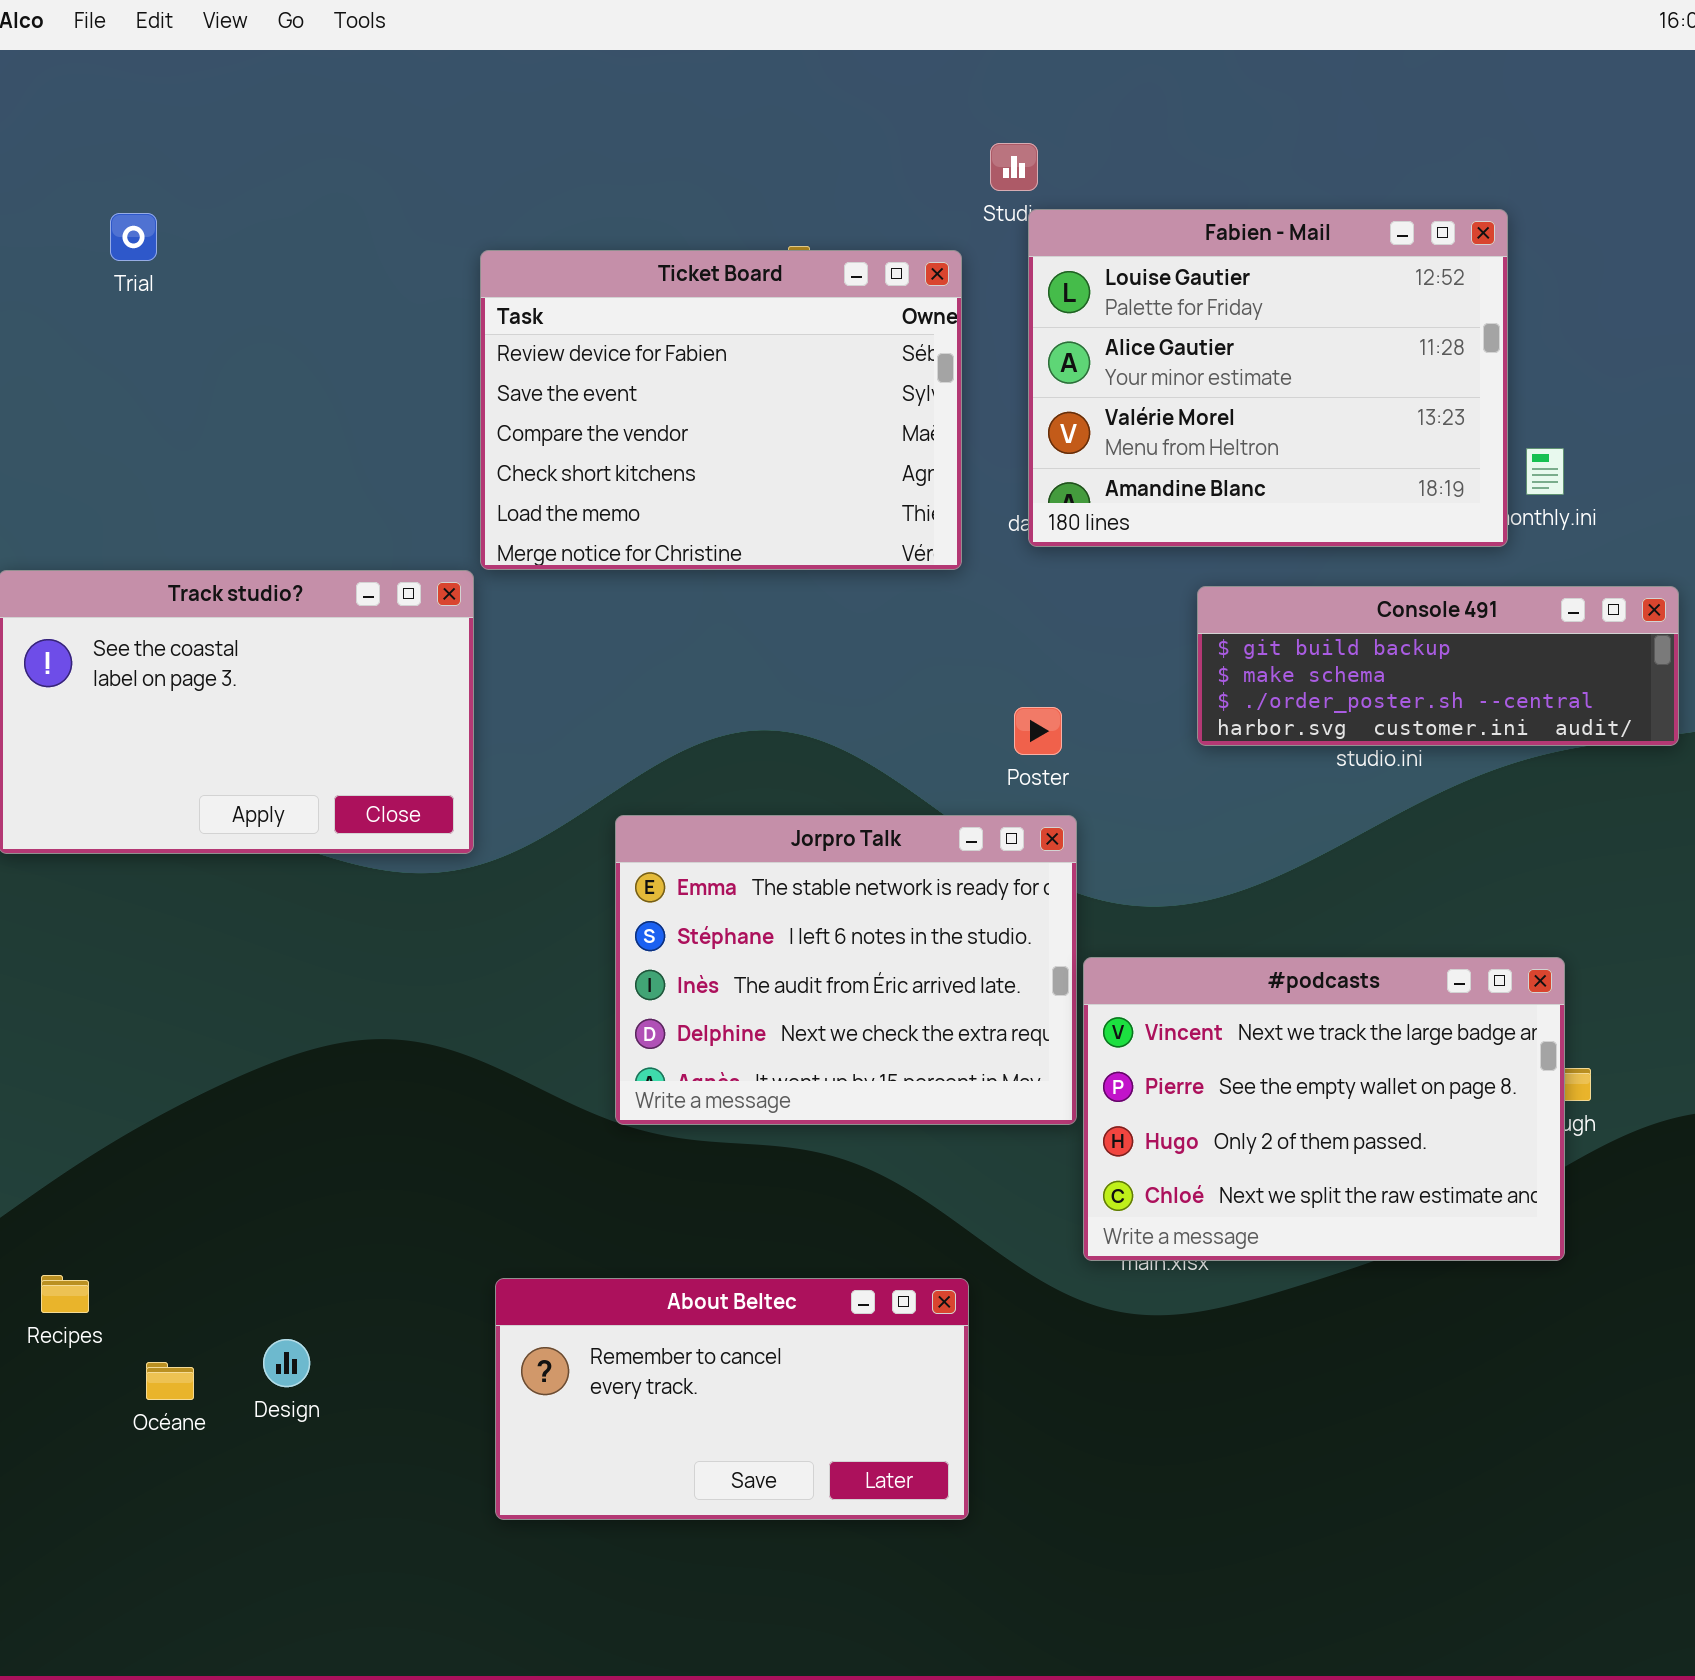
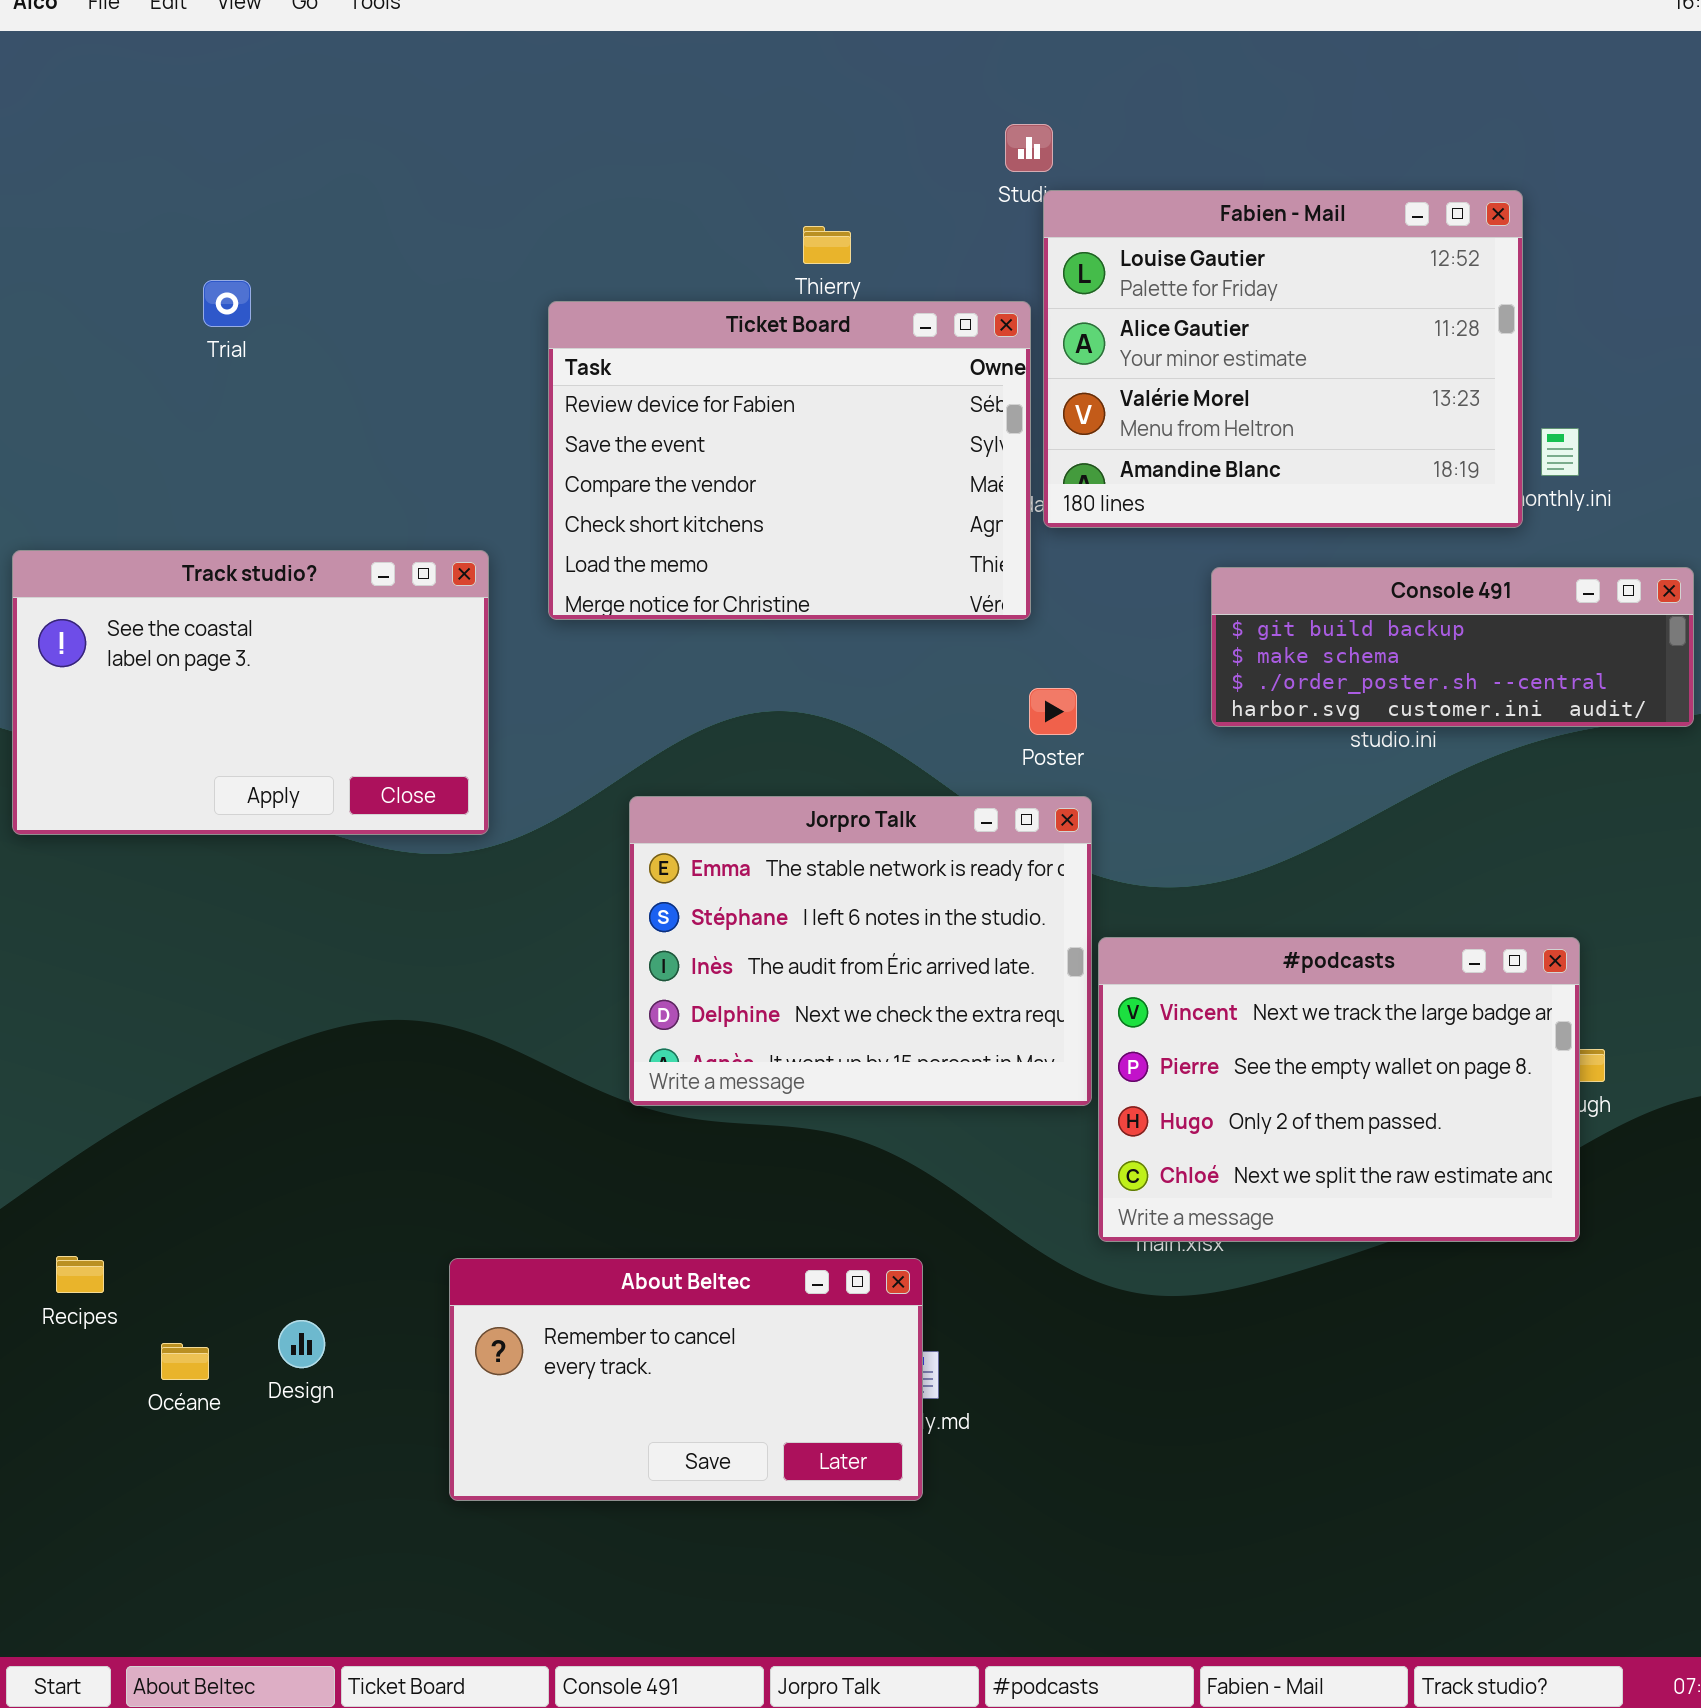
Trial: [110,213,157,261] -> [203,280,251,327], moved
Ticket Board: [480,250,962,570] -> [548,301,1031,620], moved
About Beltec: [495,1278,969,1520] -> [449,1258,923,1501], moved

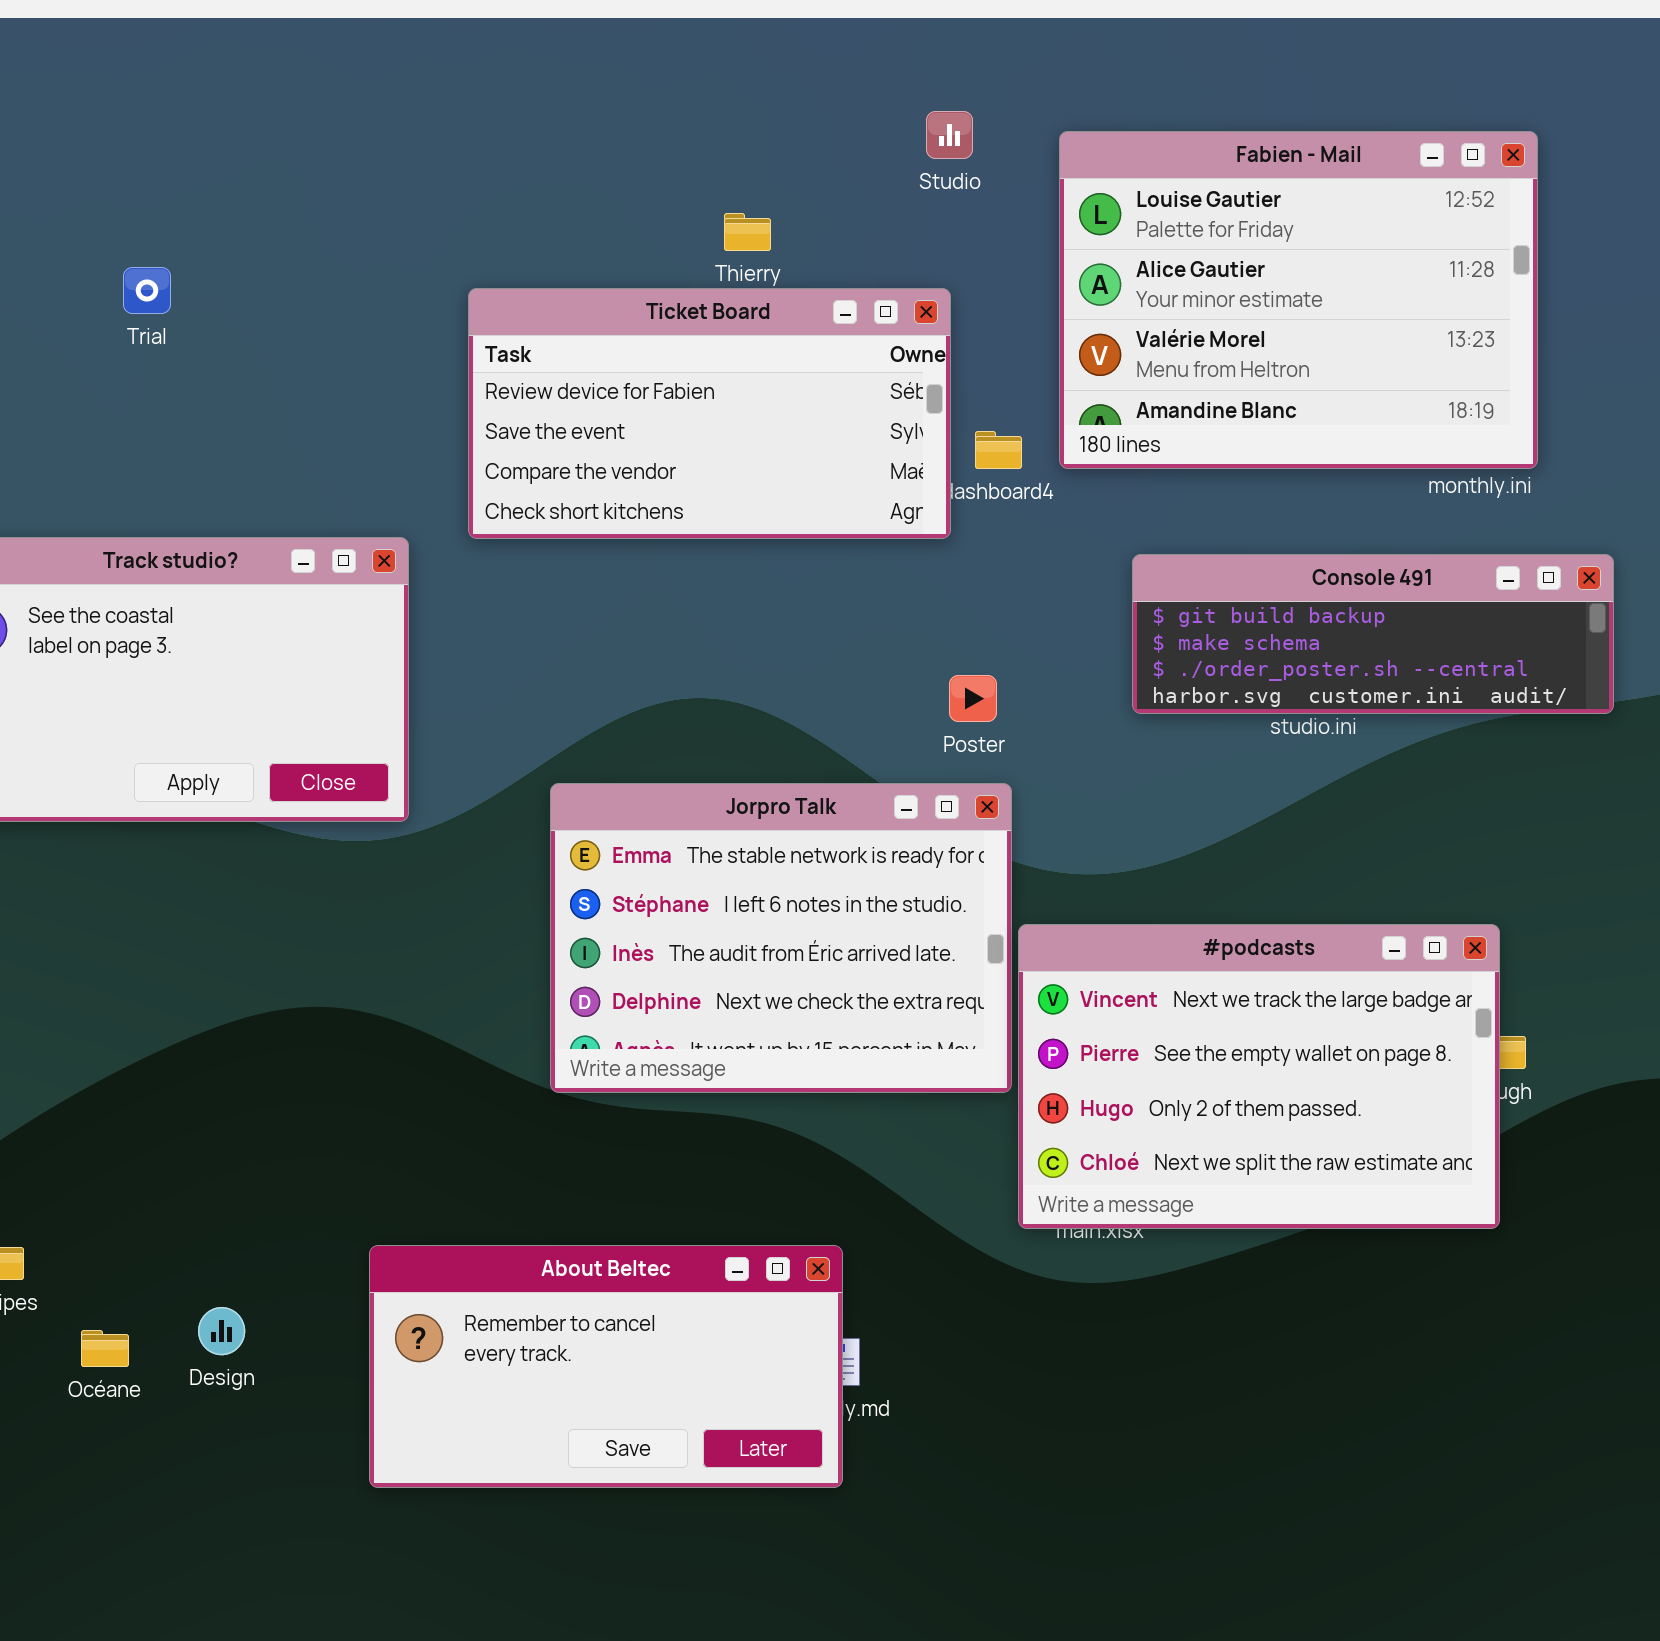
Fabien - Mail: [1043,190,1523,528] -> [1059,131,1538,469], moved
Ticket Board: [548,301,1031,620] -> [468,288,951,539], resized

